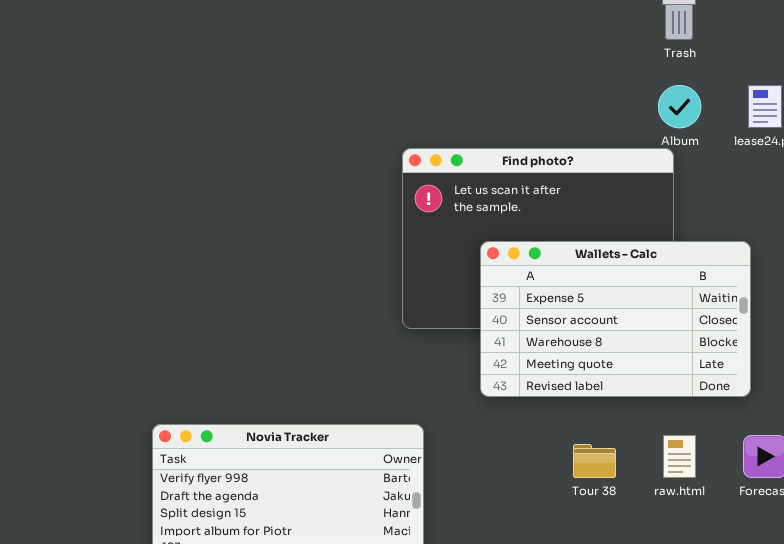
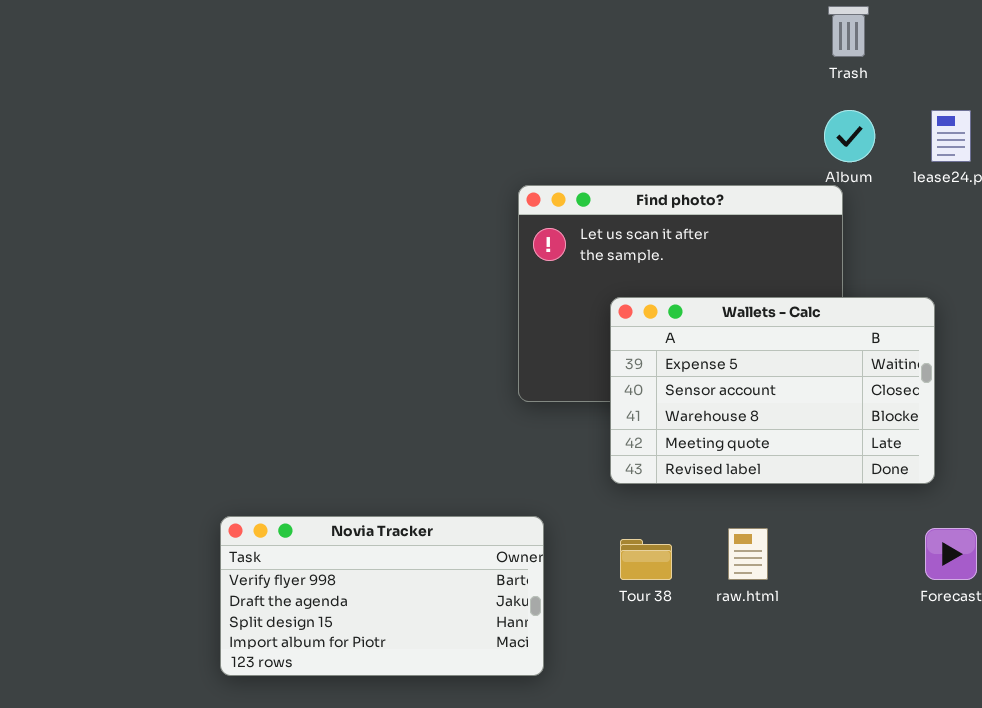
raw.html: [663,435,696,478] -> [728,528,768,580], moved
Tour 38: [573,444,616,478] -> [620,539,672,580], moved

